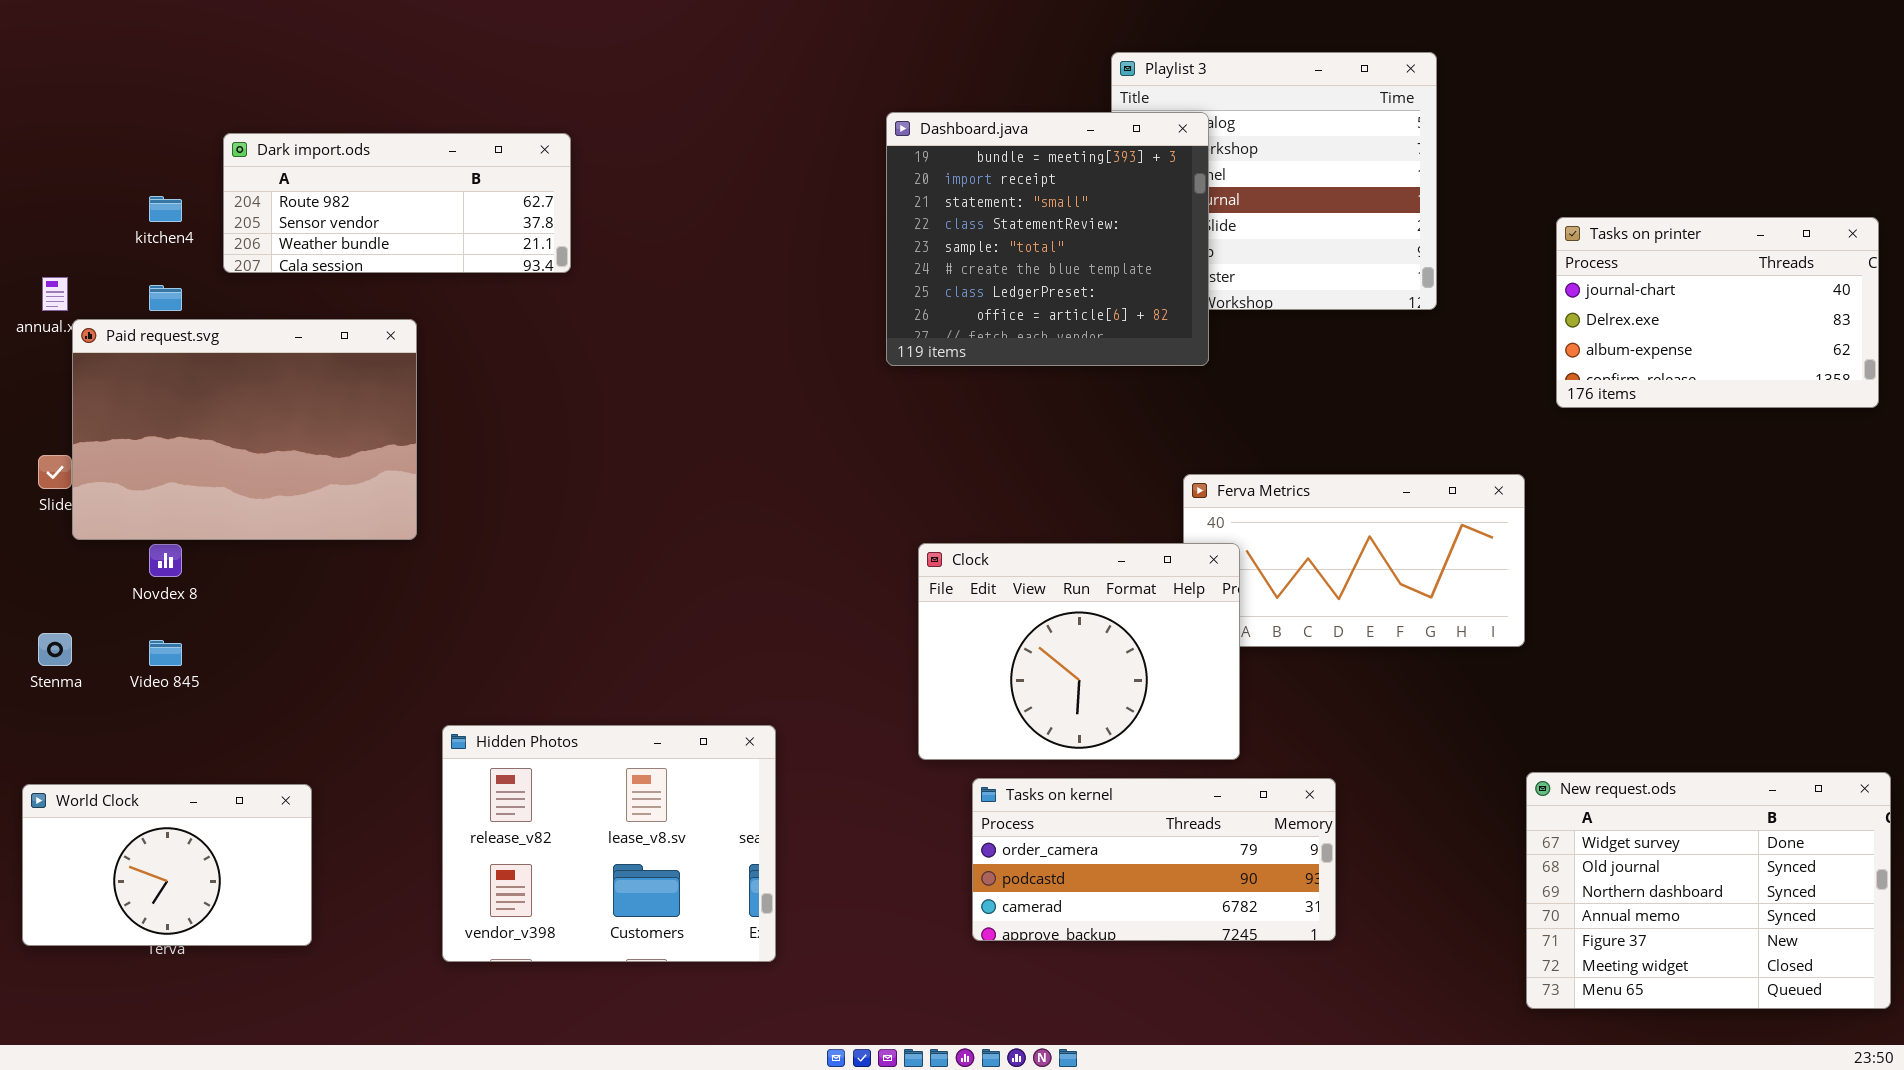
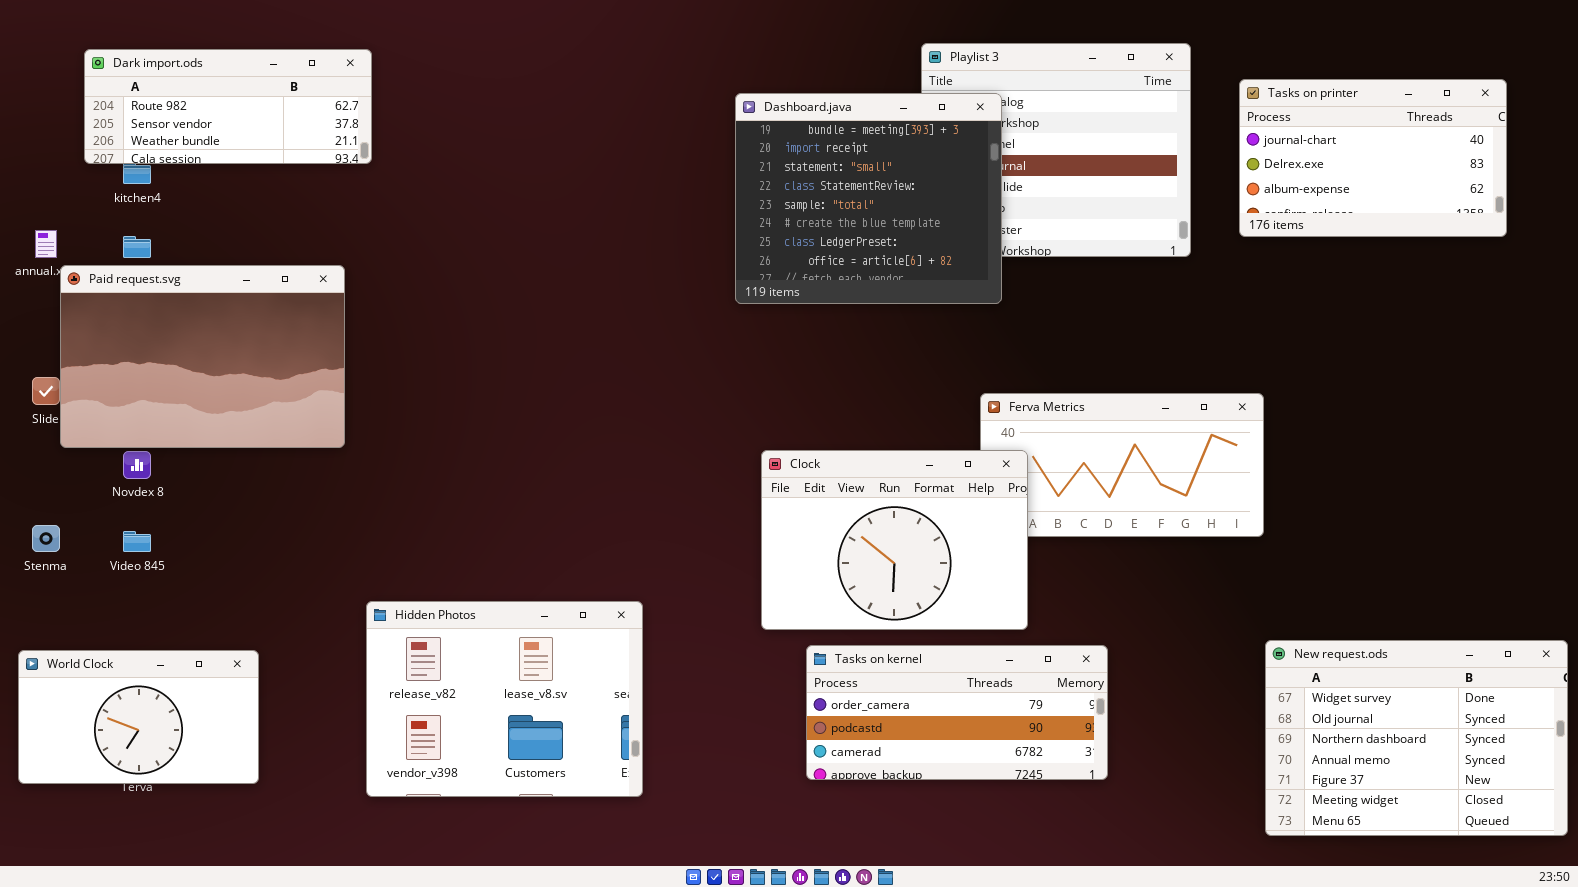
Dark import.ods: [223,133,571,273] -> [84,49,372,164], moved
Tasks on printer: [1556,217,1879,408] -> [1239,79,1507,237], moved

